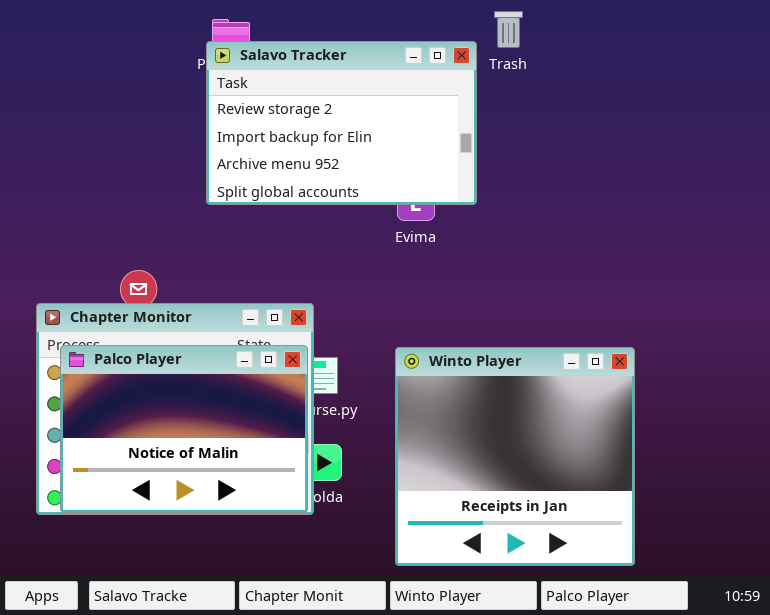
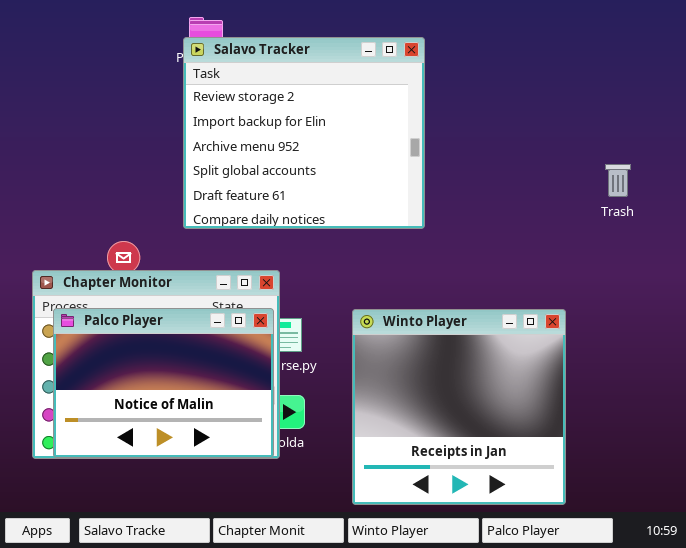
Trash: [494,11,523,48] -> [605,164,631,197], moved
Salavo Tracker: [206,41,477,205] -> [183,37,425,229], resized

